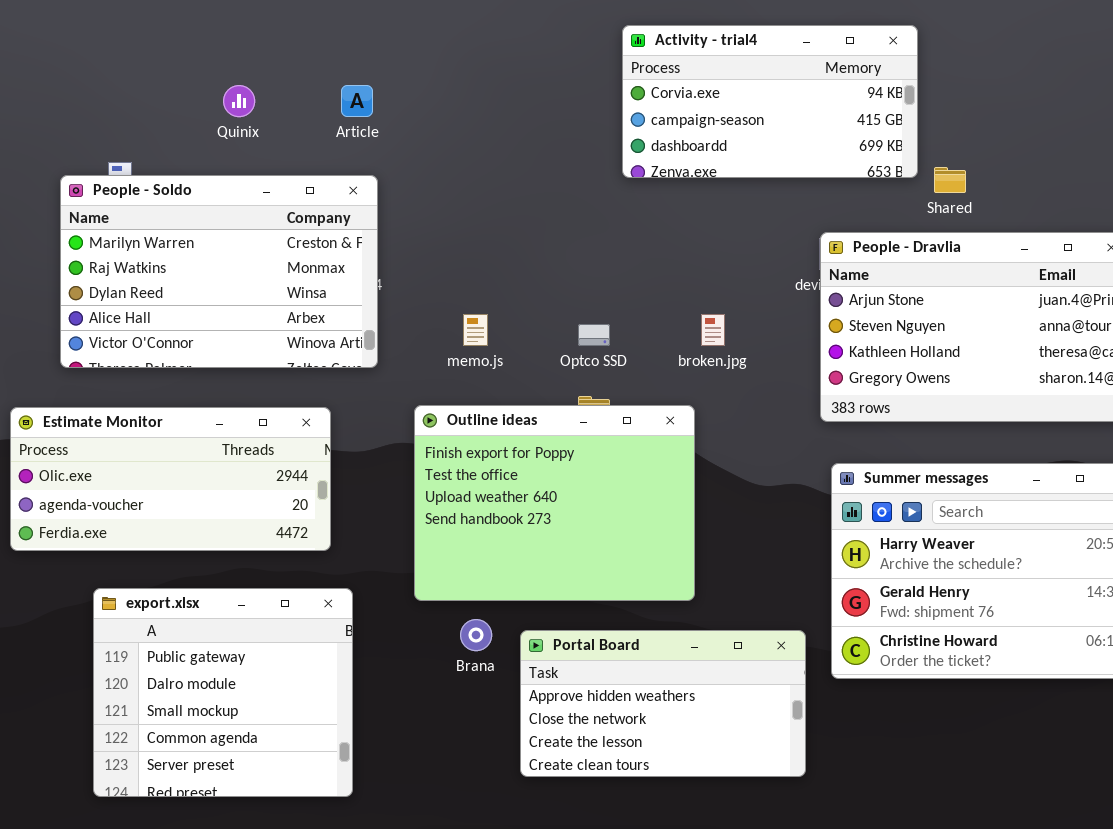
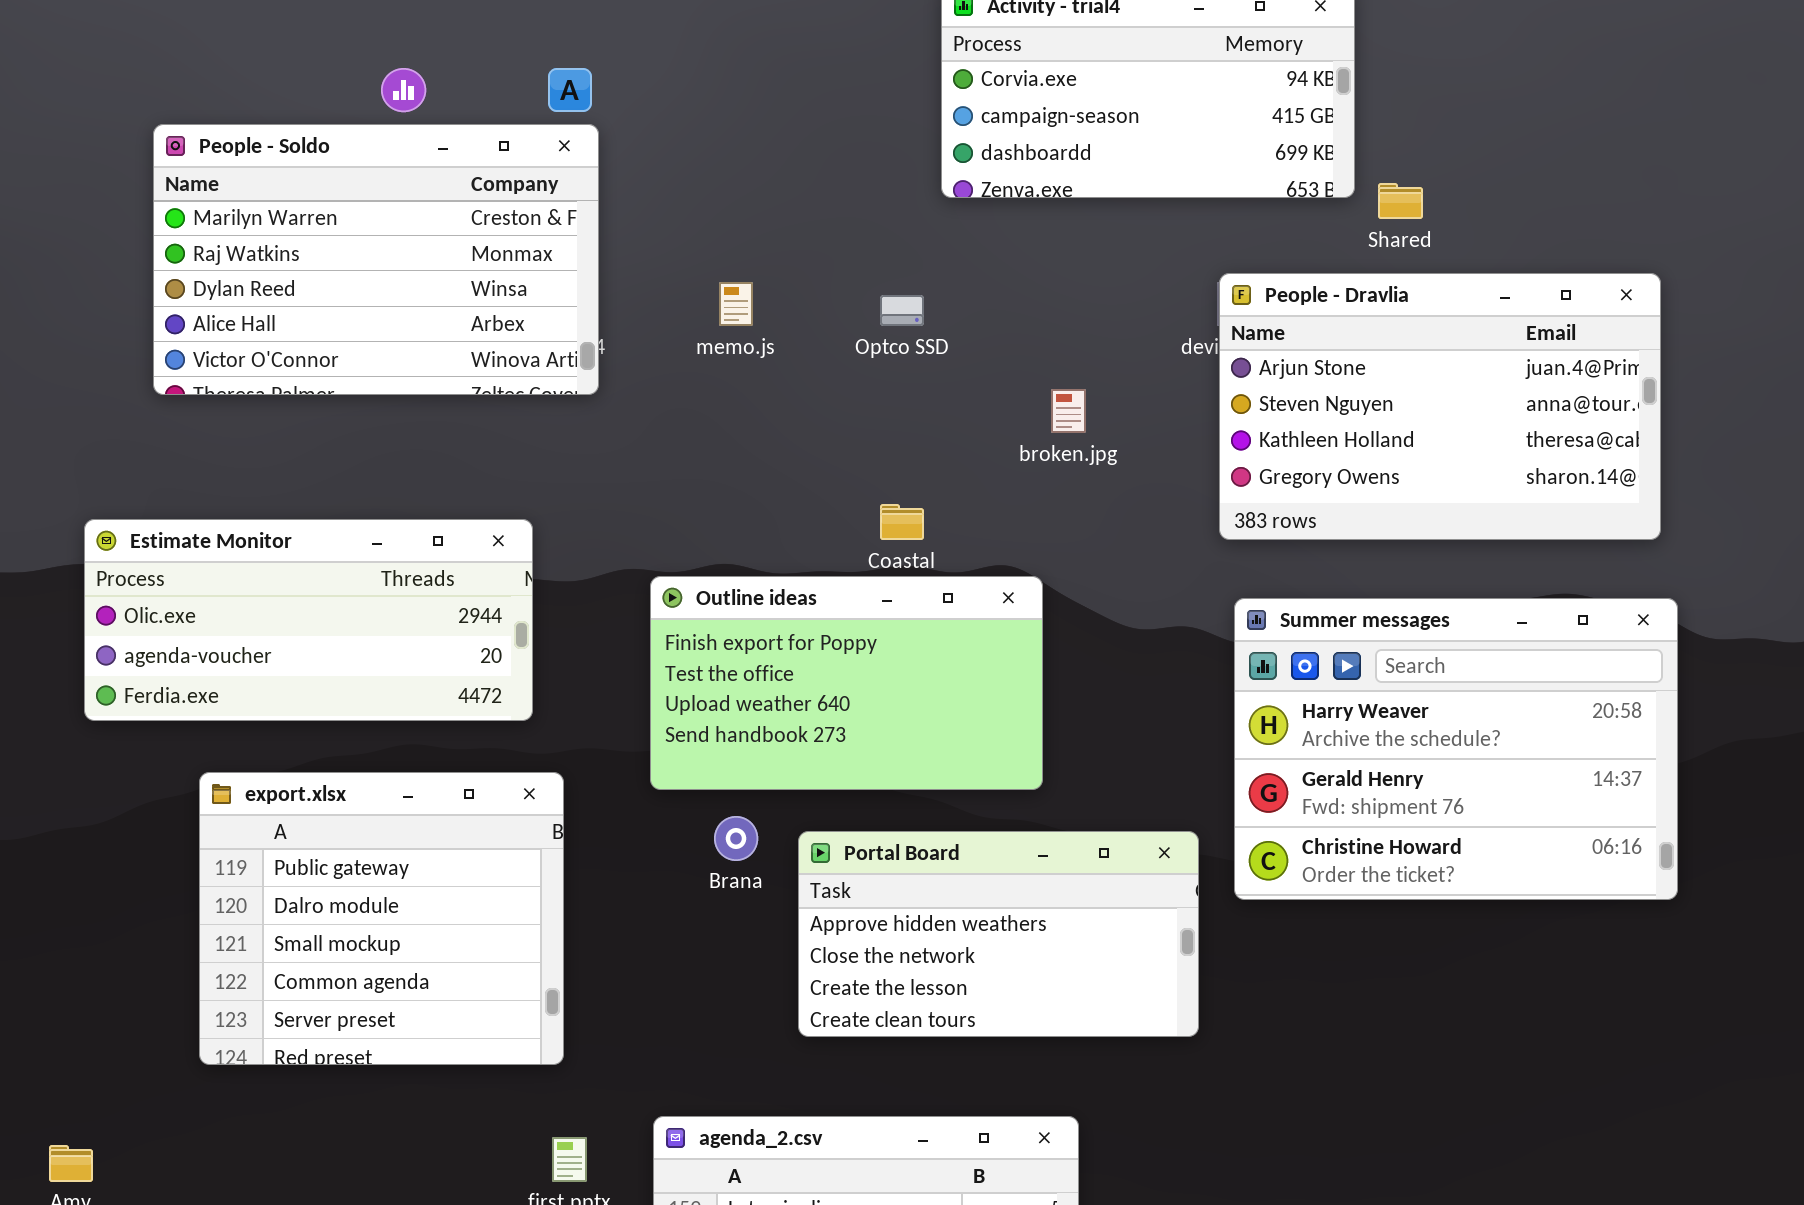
People - Soldo: [60,175,378,368] -> [153,124,599,395], moved
memo.js: [463,314,488,346] -> [719,282,753,326], moved
Optco SSD: [578,324,610,346] -> [880,295,924,326], moved
Outline ideas: [414,405,695,601] -> [650,576,1043,790], resized

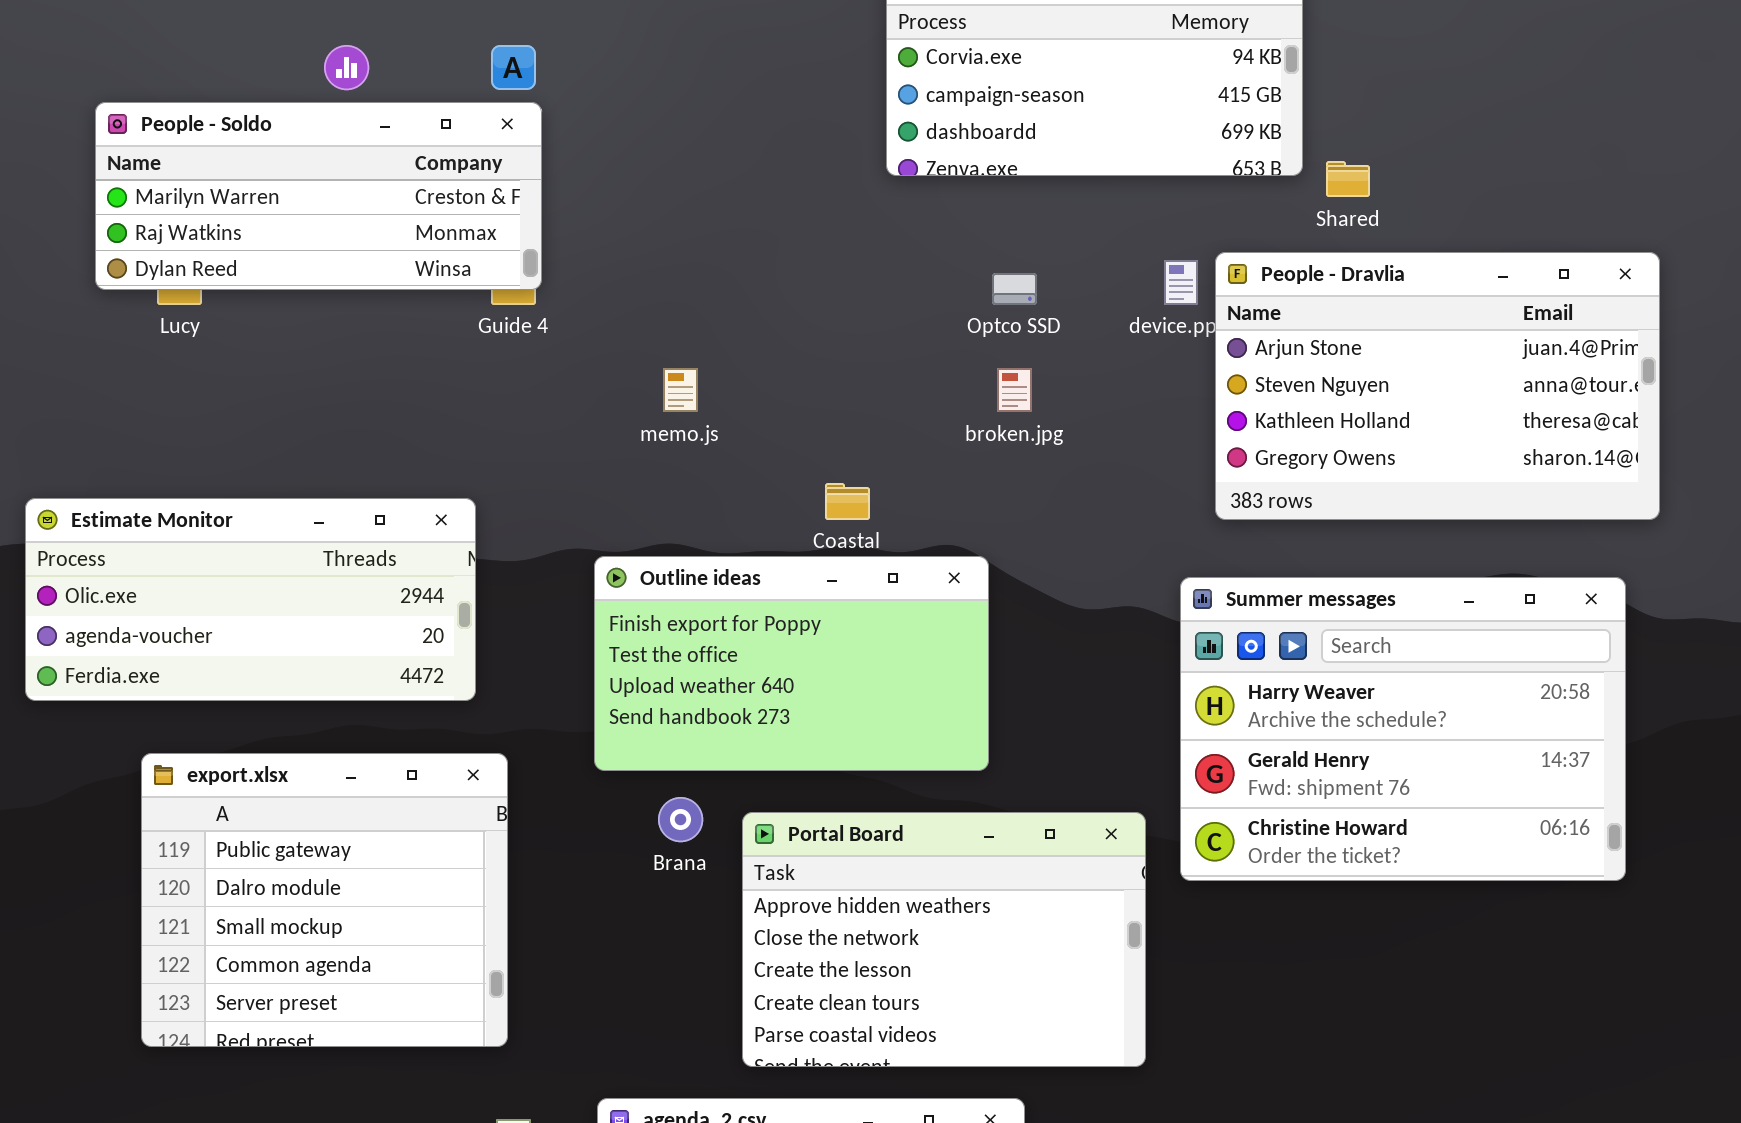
People - Soldo: [153,124,599,395] -> [95,102,542,290], resized
People - Dravlia: [1219,273,1661,540] -> [1215,252,1660,520], moved
memo.js: [719,282,753,326] -> [663,368,698,412], moved
Optco SSD: [880,295,924,326] -> [992,273,1037,305], moved
Portal Board: [798,831,1199,1037] -> [742,812,1146,1067], resized

